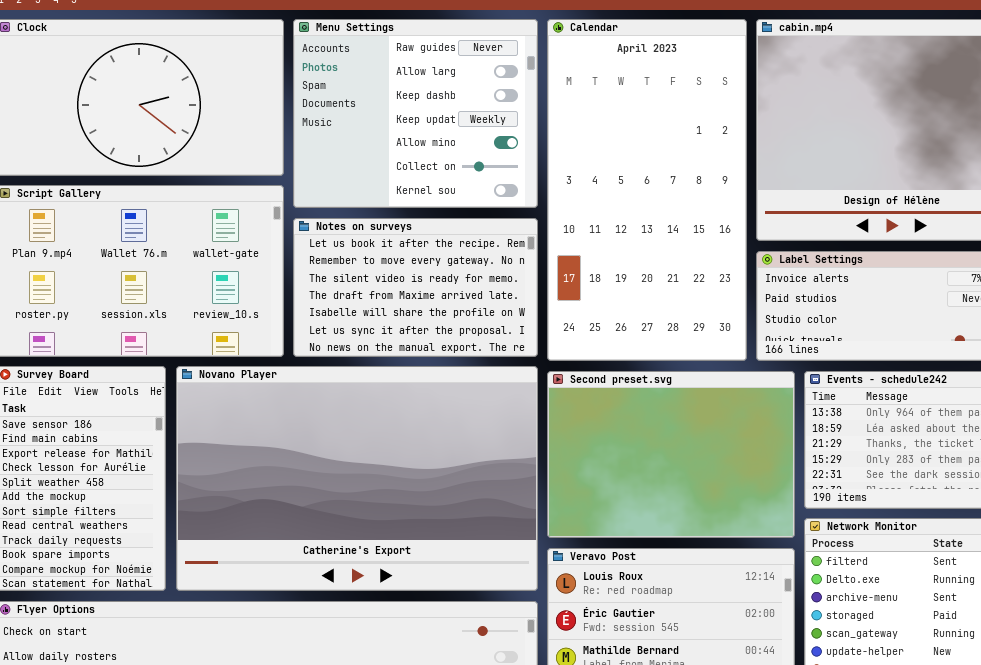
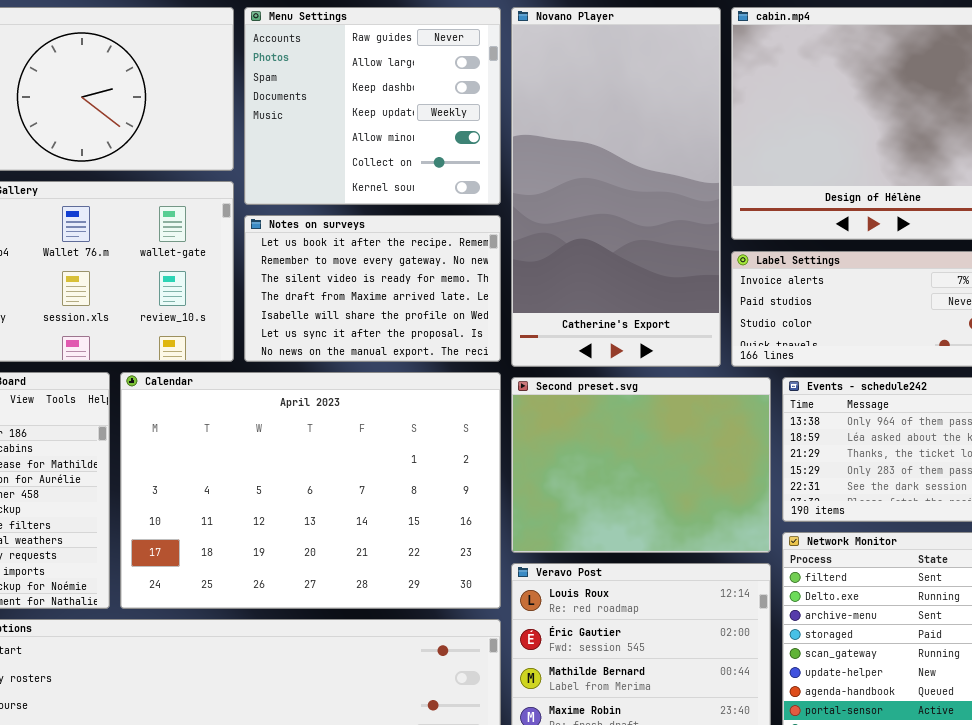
Calendar: [547,19,747,361] -> [120,372,501,609], moved, resized
Novano Player: [176,366,538,591] -> [511,7,721,367], moved, resized

